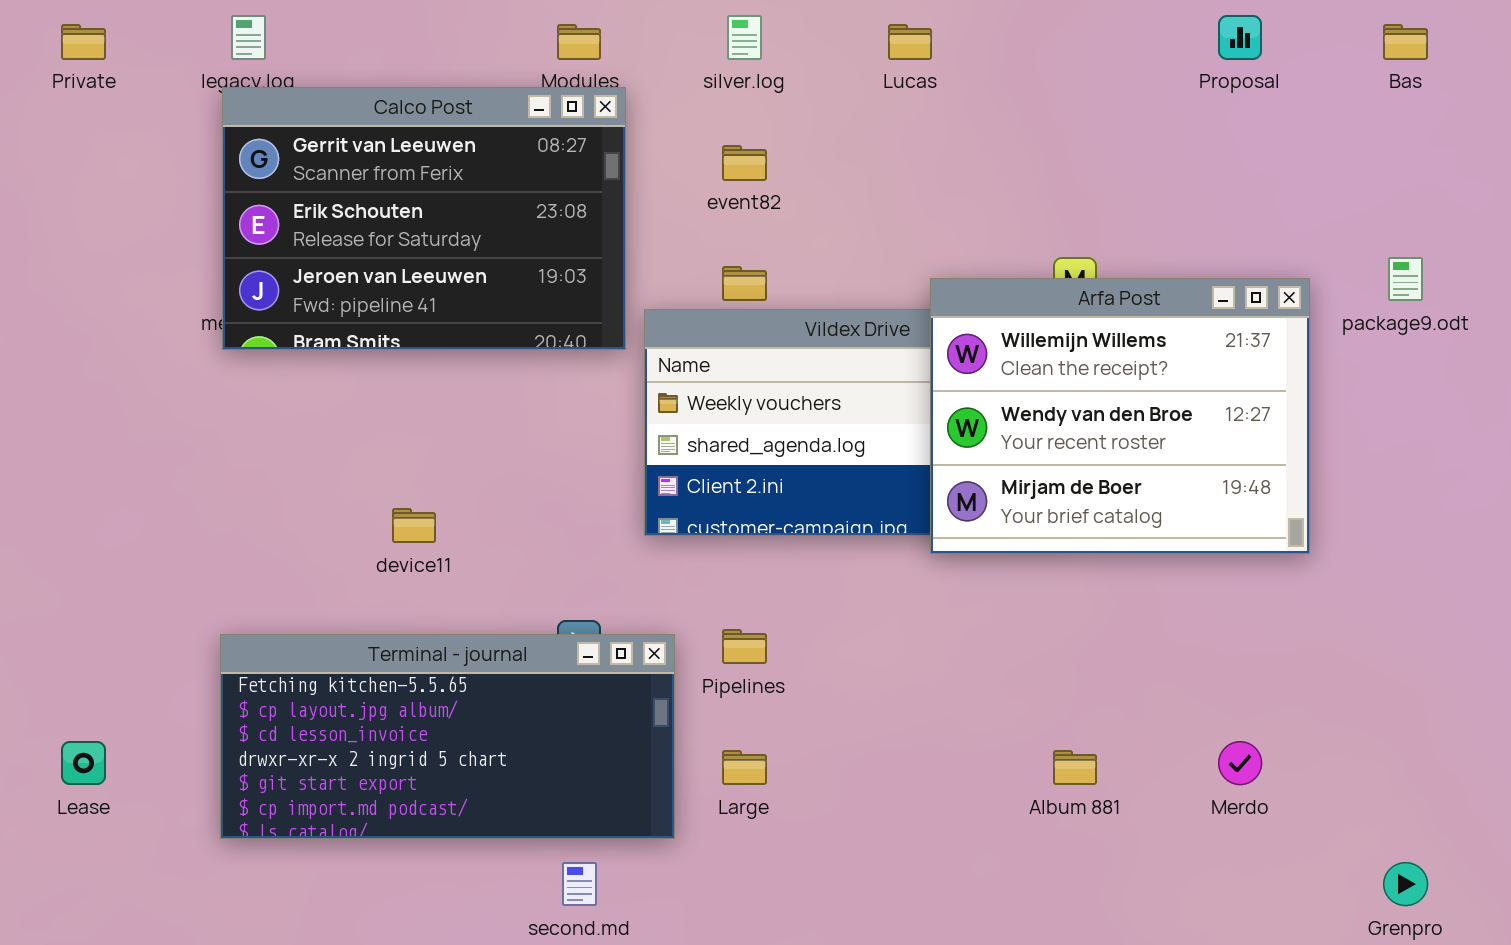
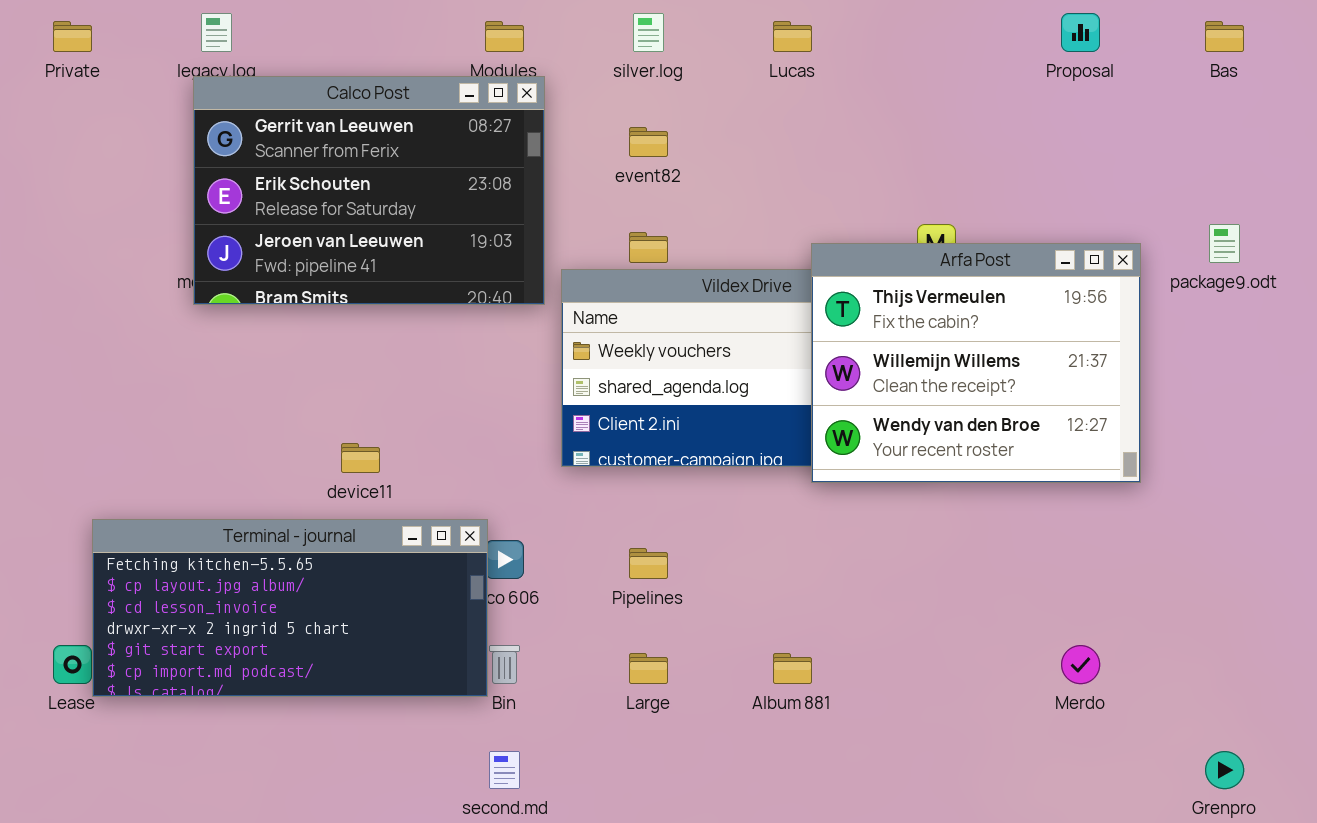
Arfa Post: [930,278,1310,554] -> [811,243,1141,483], scrolled up 1 row
Terminal - journal: [220,634,675,839] -> [92,519,488,697], moved
Album 881: [1053,750,1097,785] -> [773,653,812,684], moved

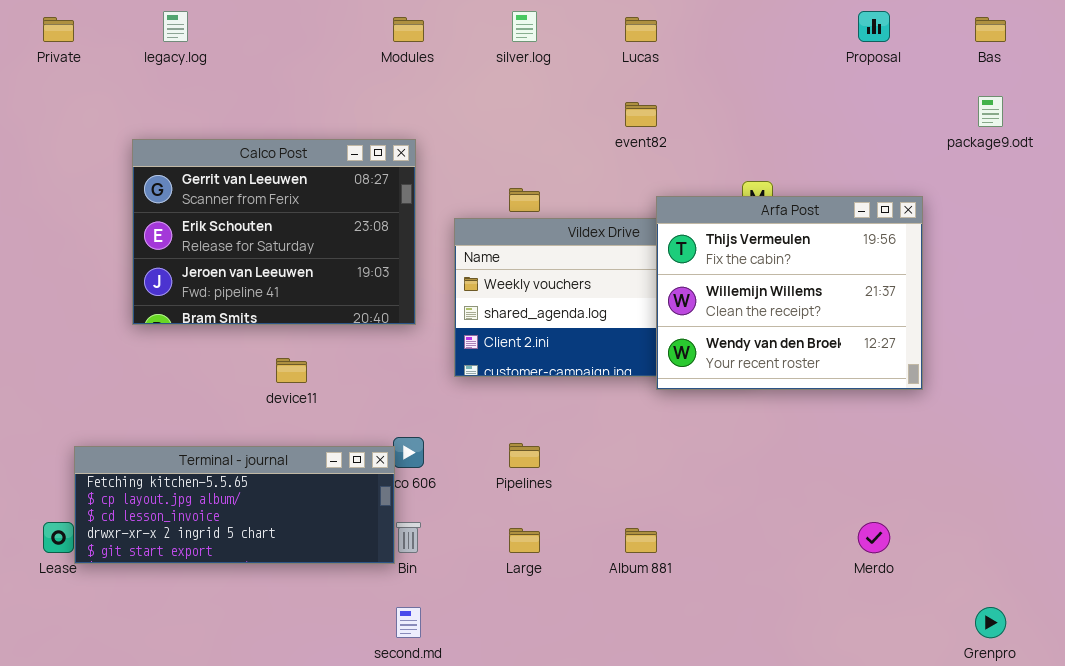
Calco Post: [193,76,545,305] -> [132,139,416,325], moved
event82: [629,127,668,157] -> [625,102,657,127], moved
package9.odt: [1209,224,1240,263] -> [978,96,1003,127], moved
Terminal - journal: [92,519,488,697] -> [74,446,395,564], resized

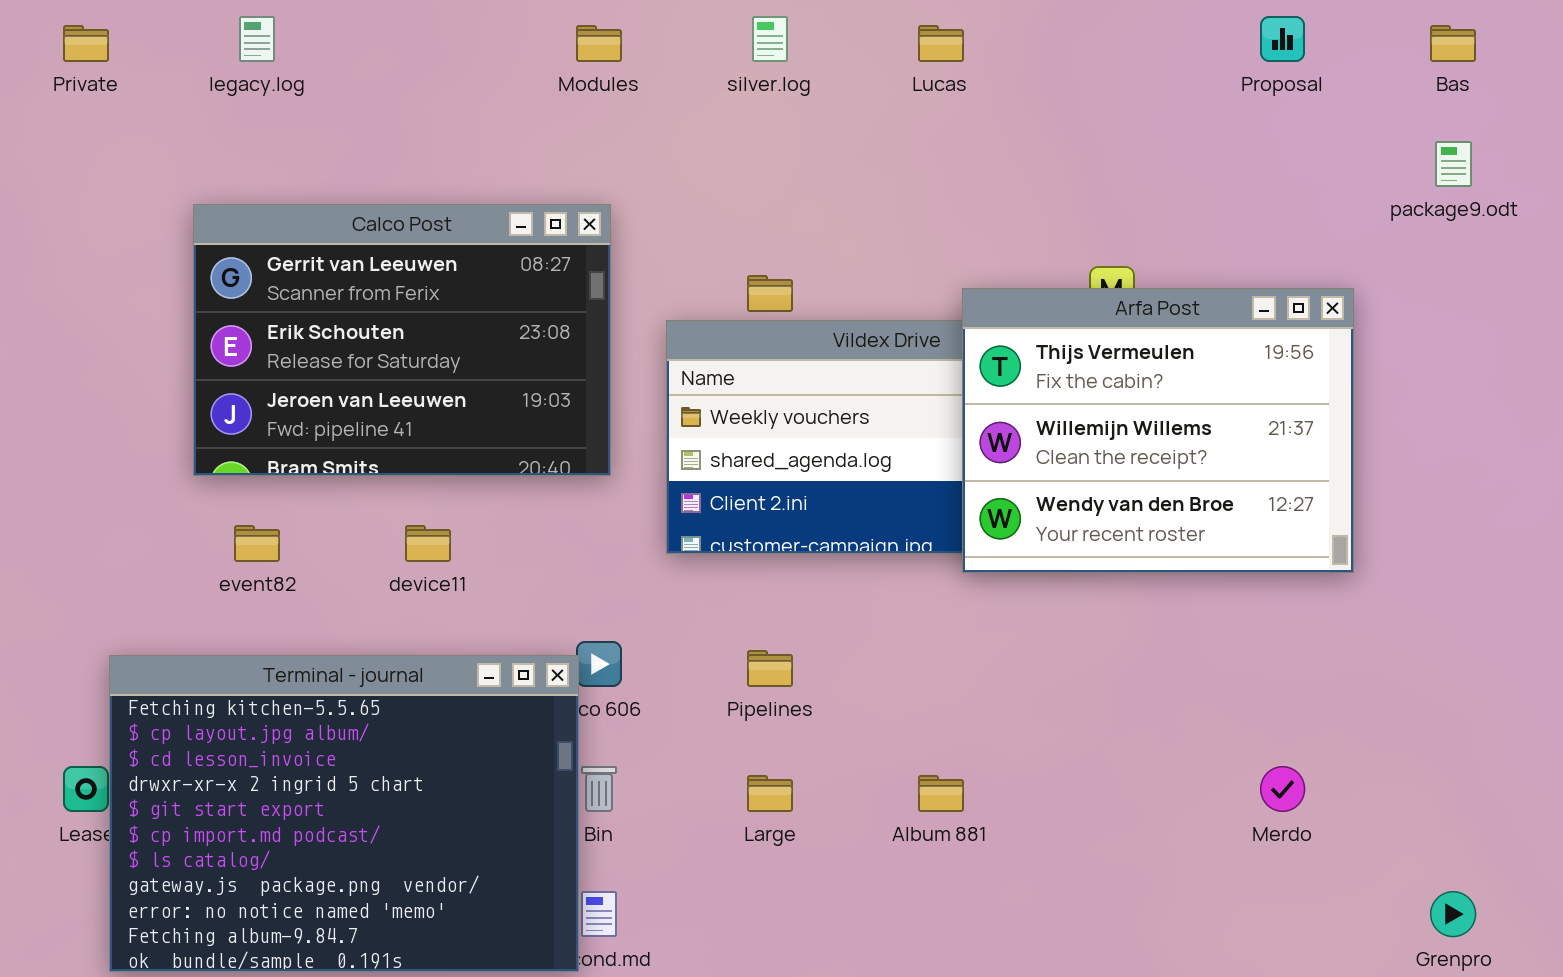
event82: [625,102,657,127] -> [234,525,280,562], moved
Terminal - journal: [74,446,395,564] -> [109,655,579,972], resized

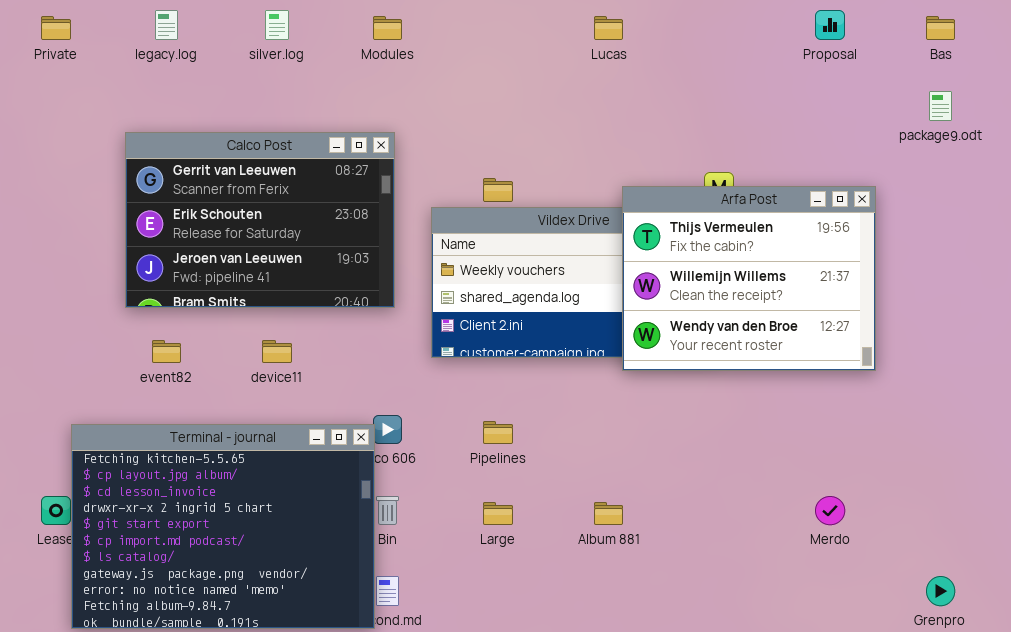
silver.log: [752,16,788,62] -> [265,10,289,40], moved

